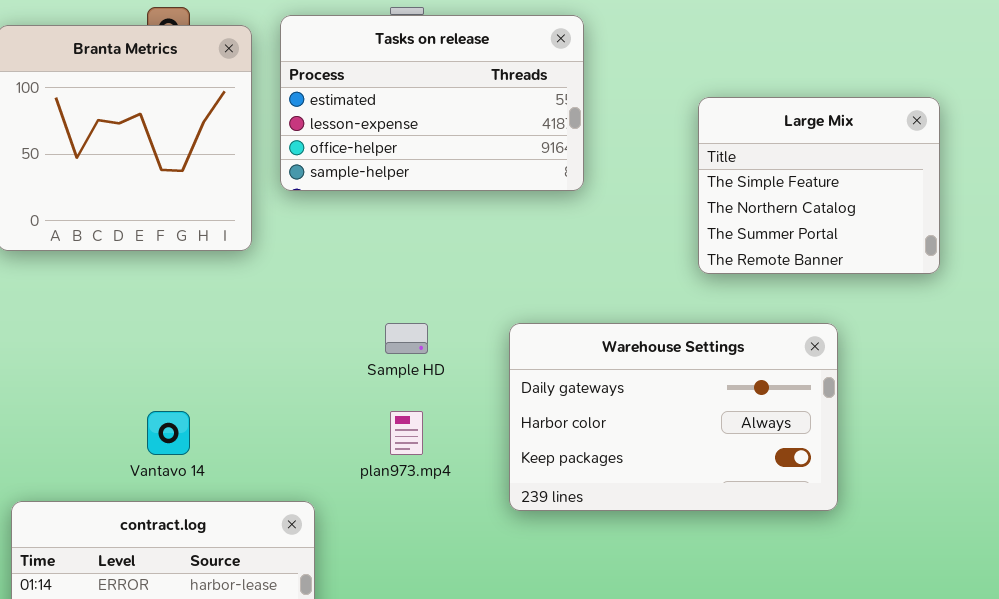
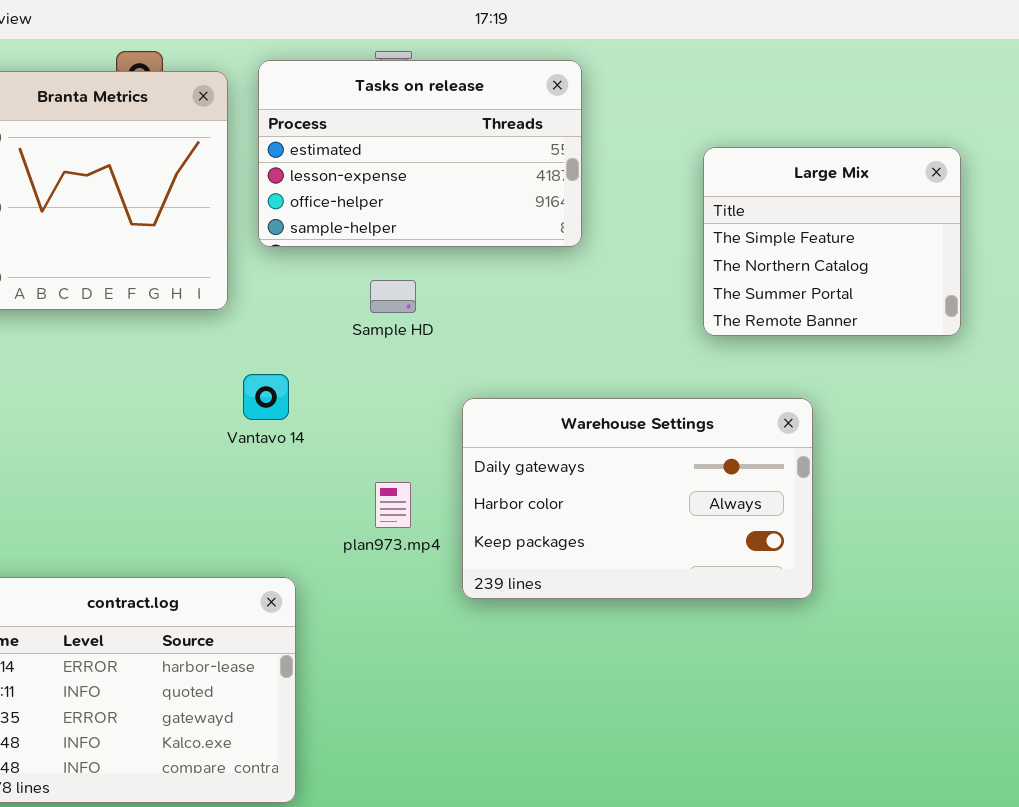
Sample HD: [385,323,428,354] -> [370,280,416,313], moved
Warehouse Settings: [509,323,838,511] -> [462,398,813,599], moved
Vantavo 14: [147,411,190,455] -> [243,374,289,420], moved

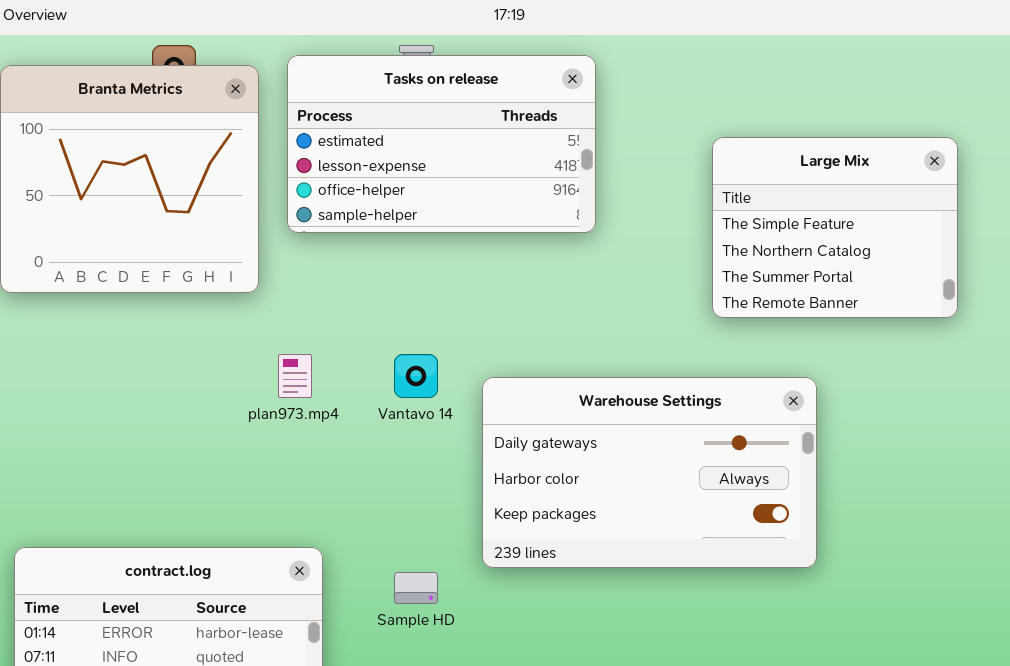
Sample HD: [370,280,416,313] -> [394,572,438,604], moved
Vantavo 14: [243,374,289,420] -> [394,354,438,398], moved
plan973.mp4: [375,482,411,528] -> [278,354,312,398], moved

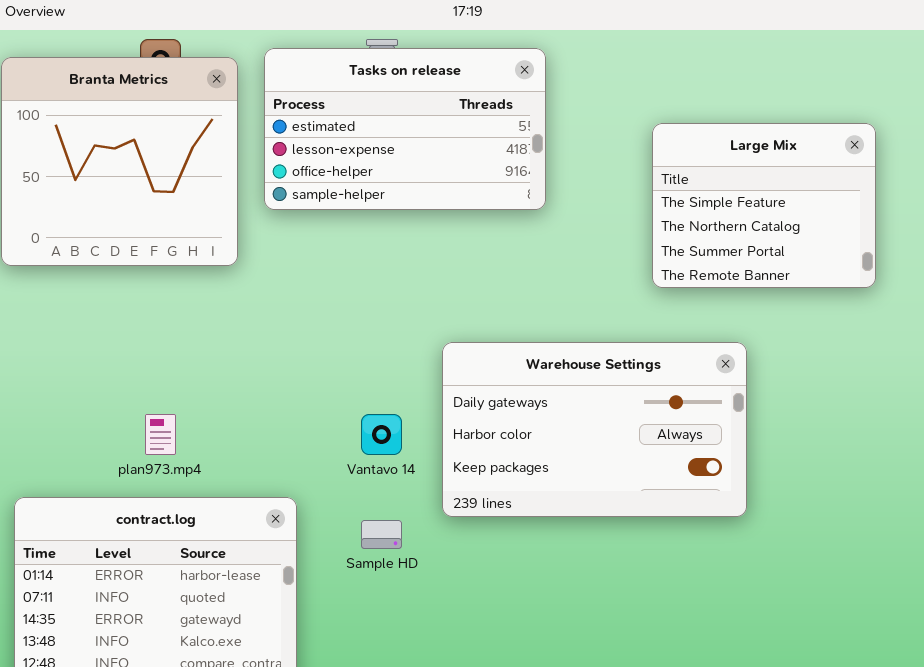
plan973.mp4: [278,354,312,398] -> [145,414,176,455], moved
Vantavo 14: [394,354,438,398] -> [361,414,402,455], moved

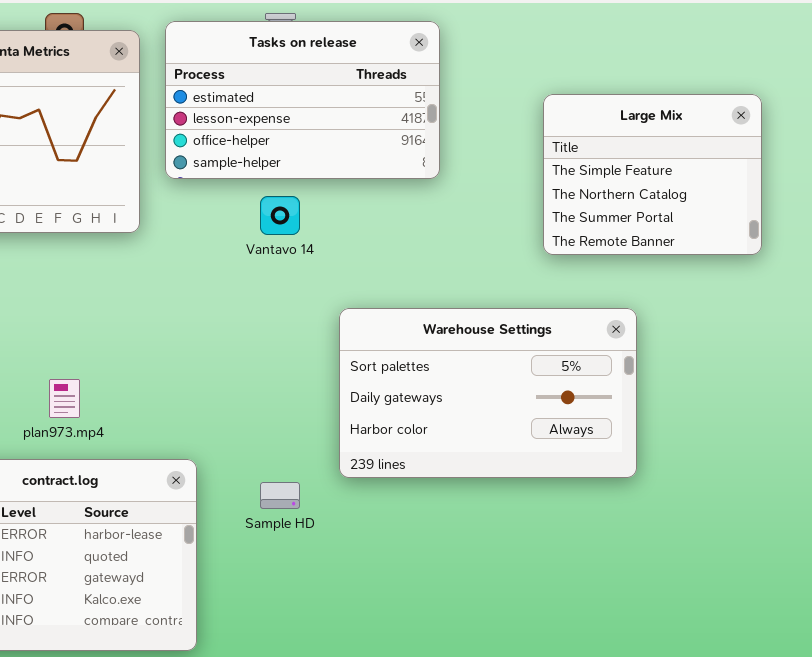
Warehouse Settings: [442,342,747,517] -> [339,308,637,478], scrolled up 1 row
Vantavo 14: [361,414,402,455] -> [260,196,300,235], moved

